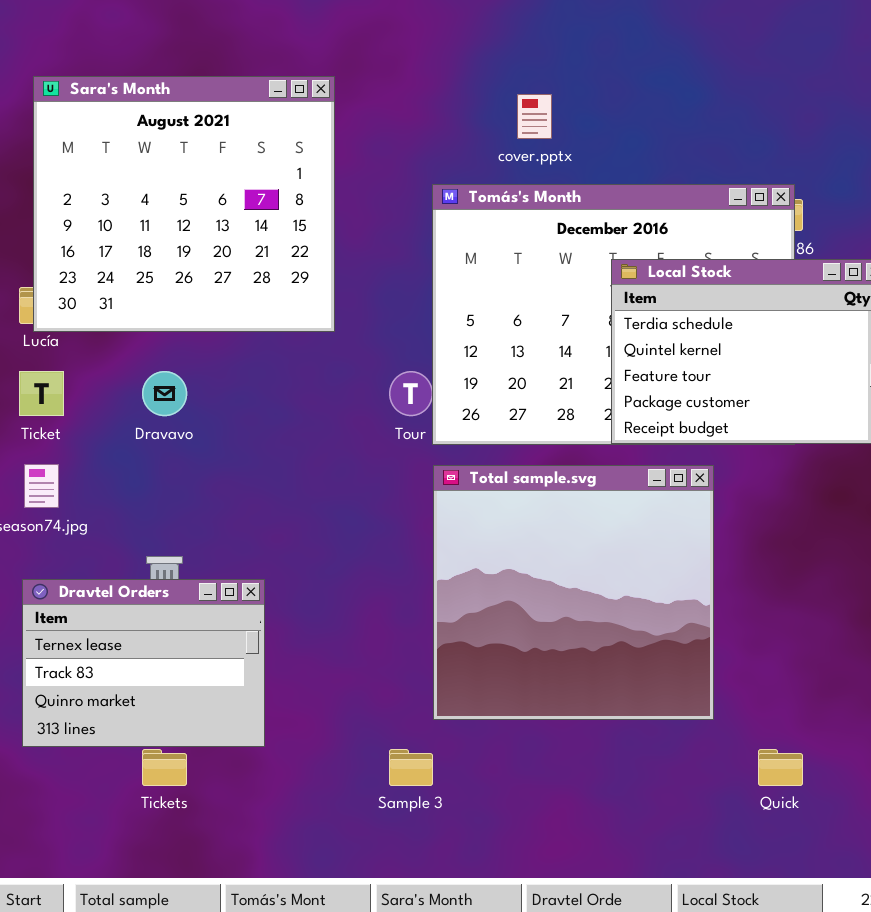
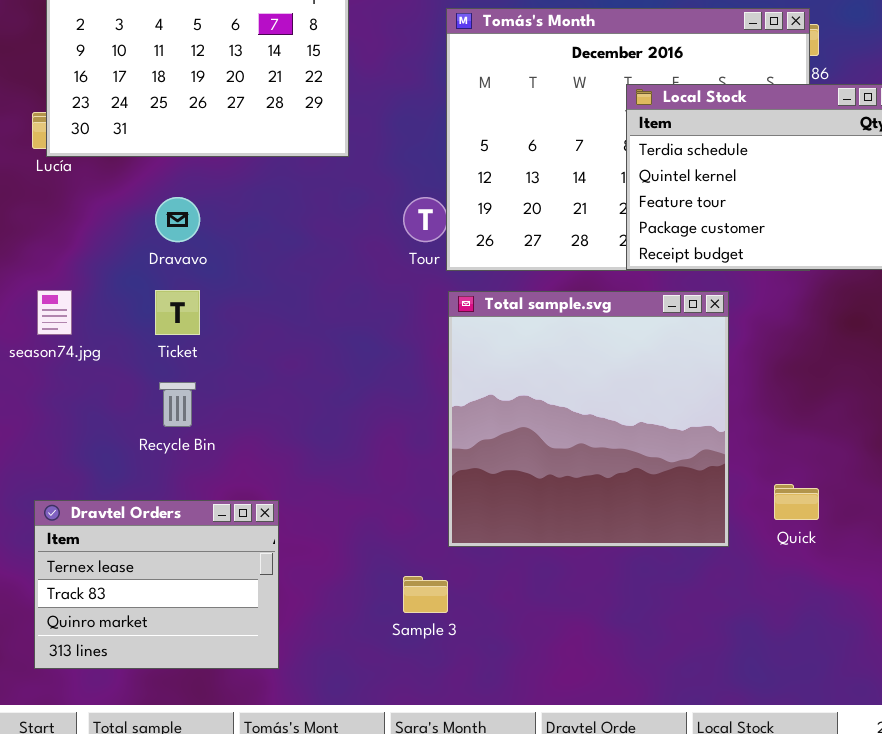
Ticket: [19,371,64,416] -> [155,290,200,335], moved
Dravtel Orders: [22,579,265,747] -> [34,500,279,669], moved
Quick: [758,749,803,786] -> [774,484,819,520], moved

